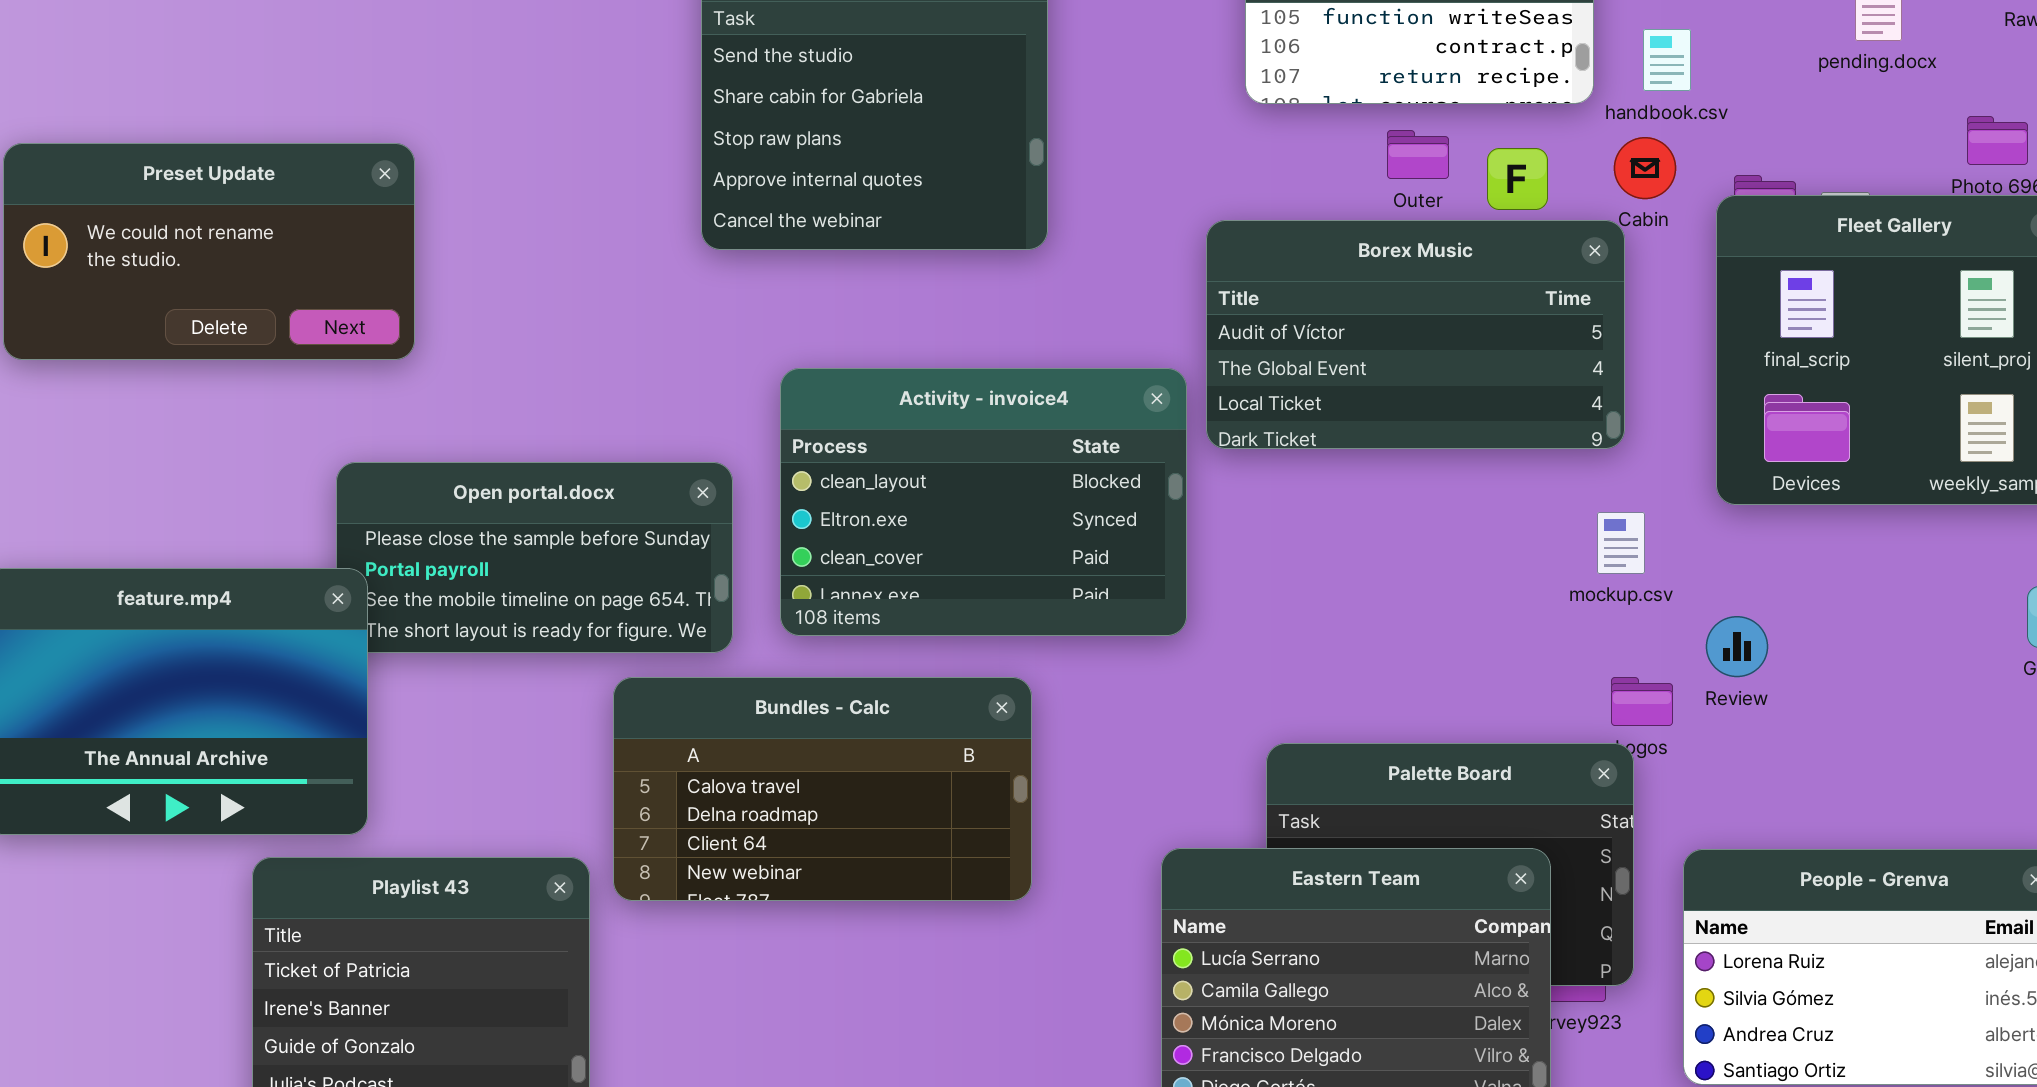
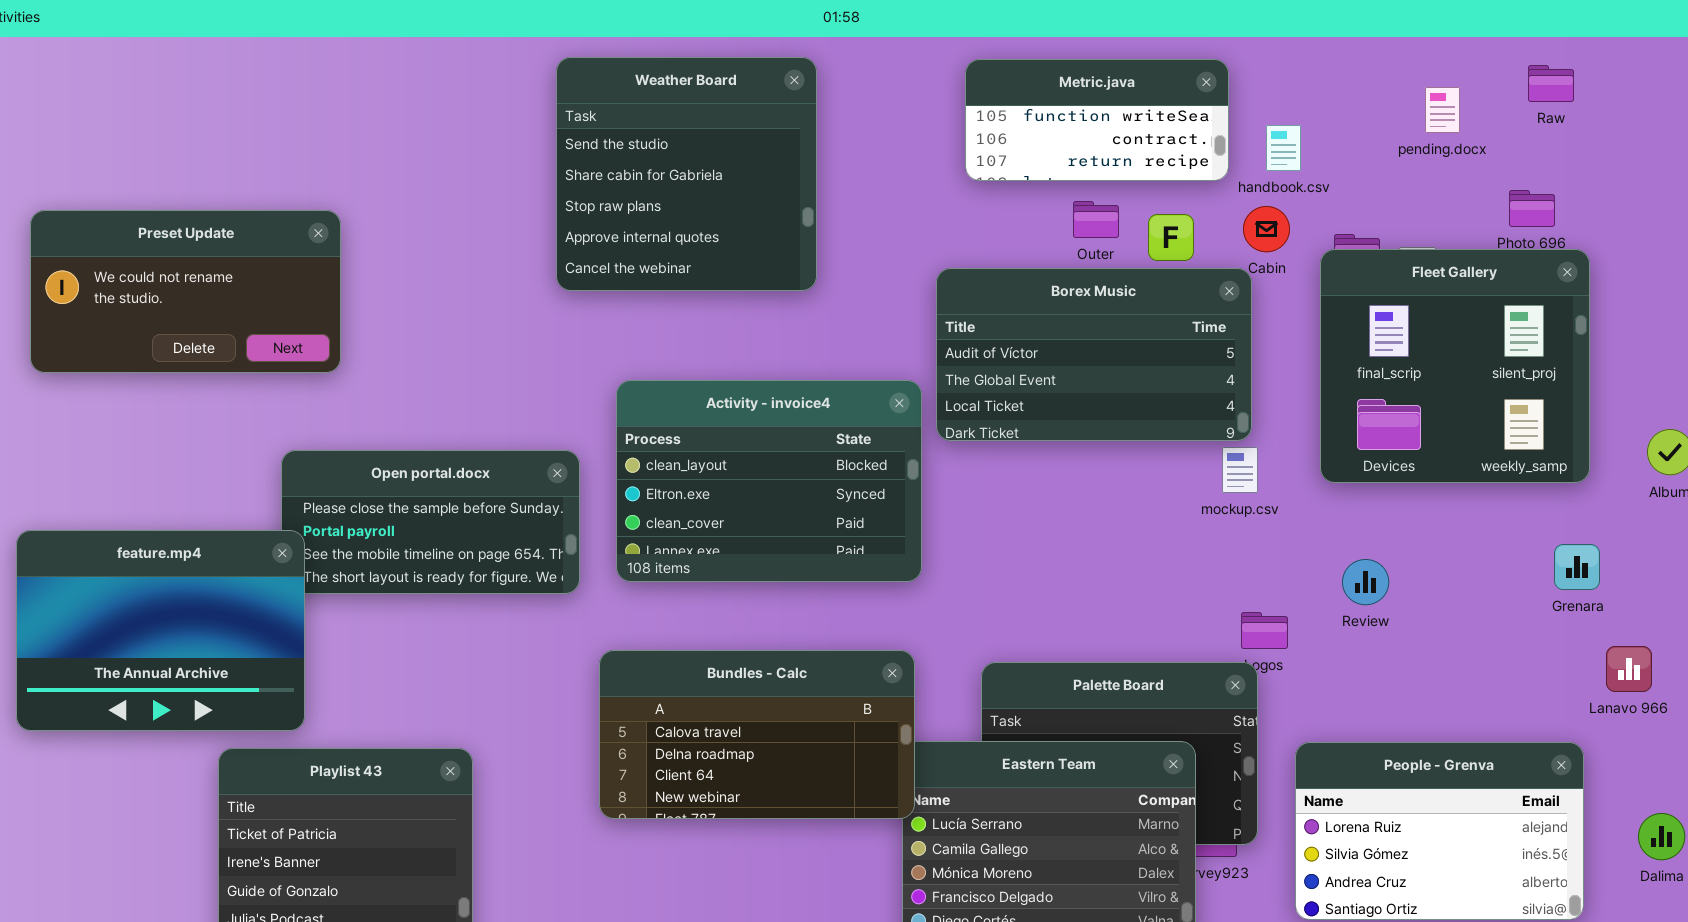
mockup.csv: [1597,512,1645,574] -> [1222,447,1258,493], moved
Review: [1706,616,1768,677] -> [1342,559,1389,605], moved
Bundles - Calc: [613,677,1032,901] -> [599,650,915,819], moved

